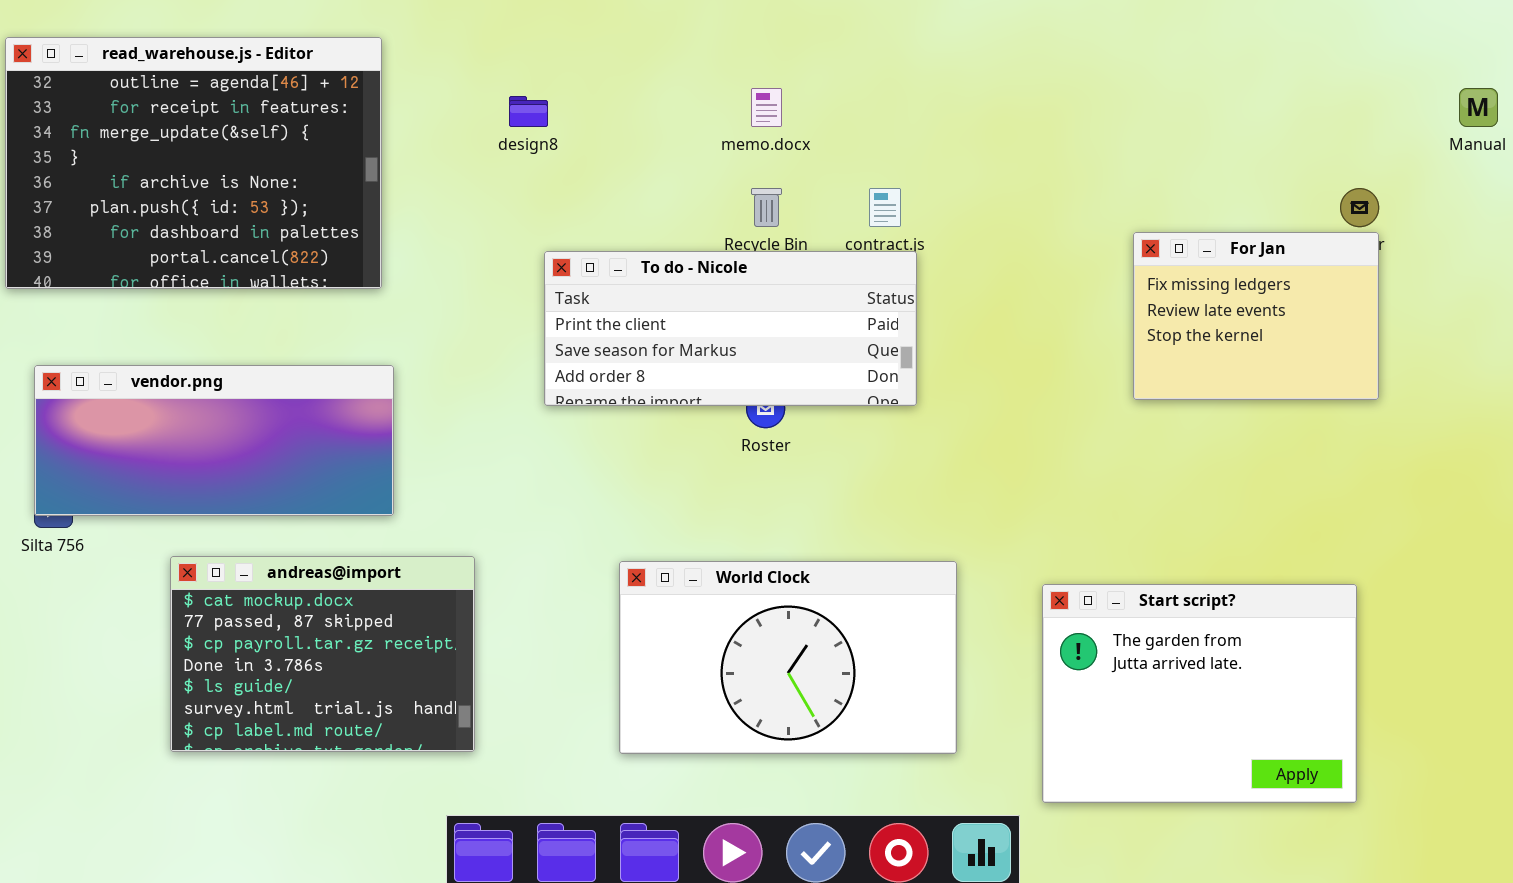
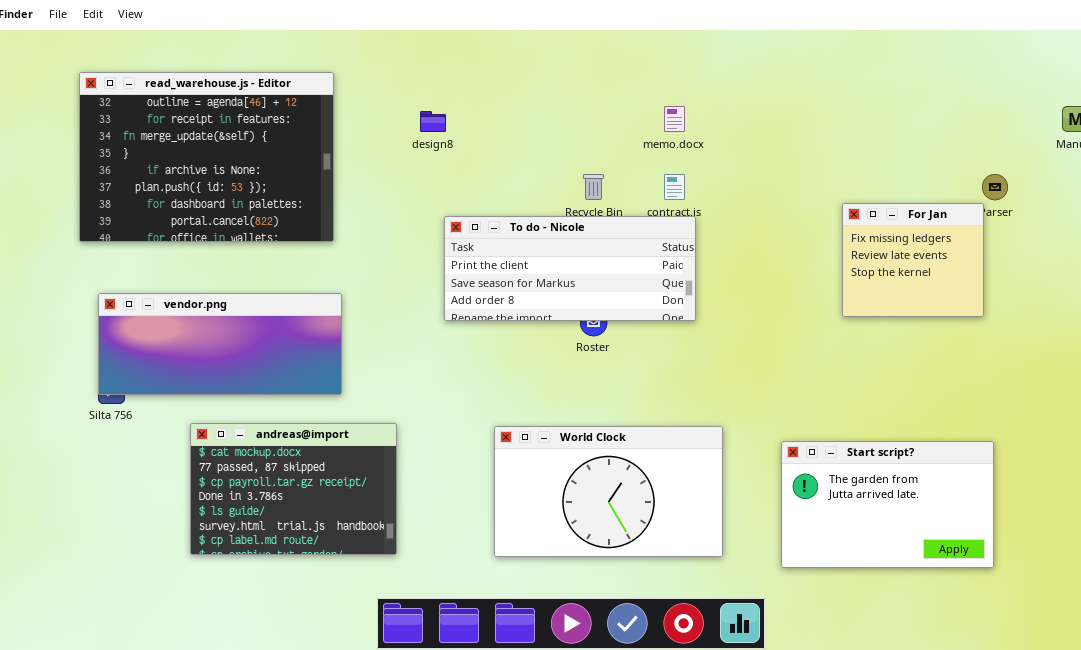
memo.docx: [751,88,782,127] -> [664,106,685,132], moved
For Jan: [1133,232,1379,400] -> [842,203,984,317], resized
Start script?: [1042,584,1357,803] -> [781,441,994,568], resized

